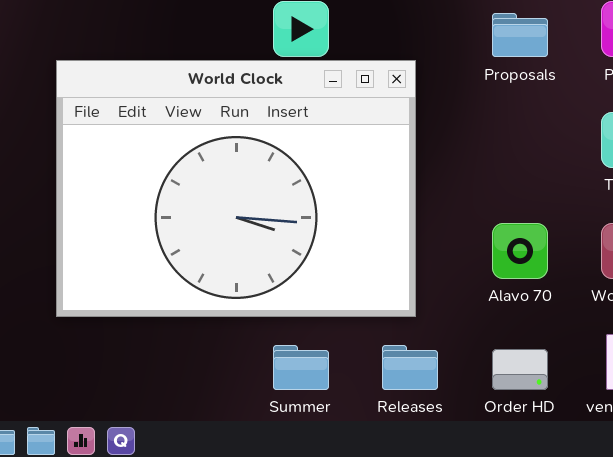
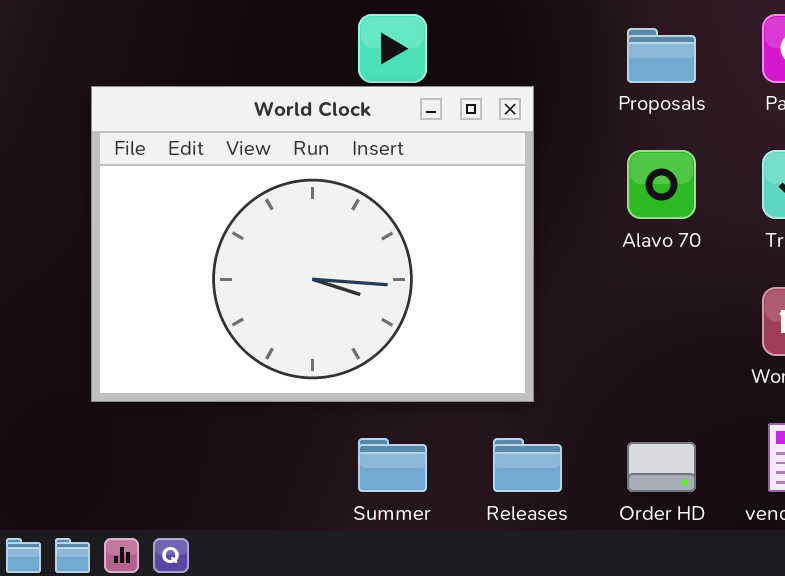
Alavo 70: [492,223,548,279] -> [627,150,696,219], moved

